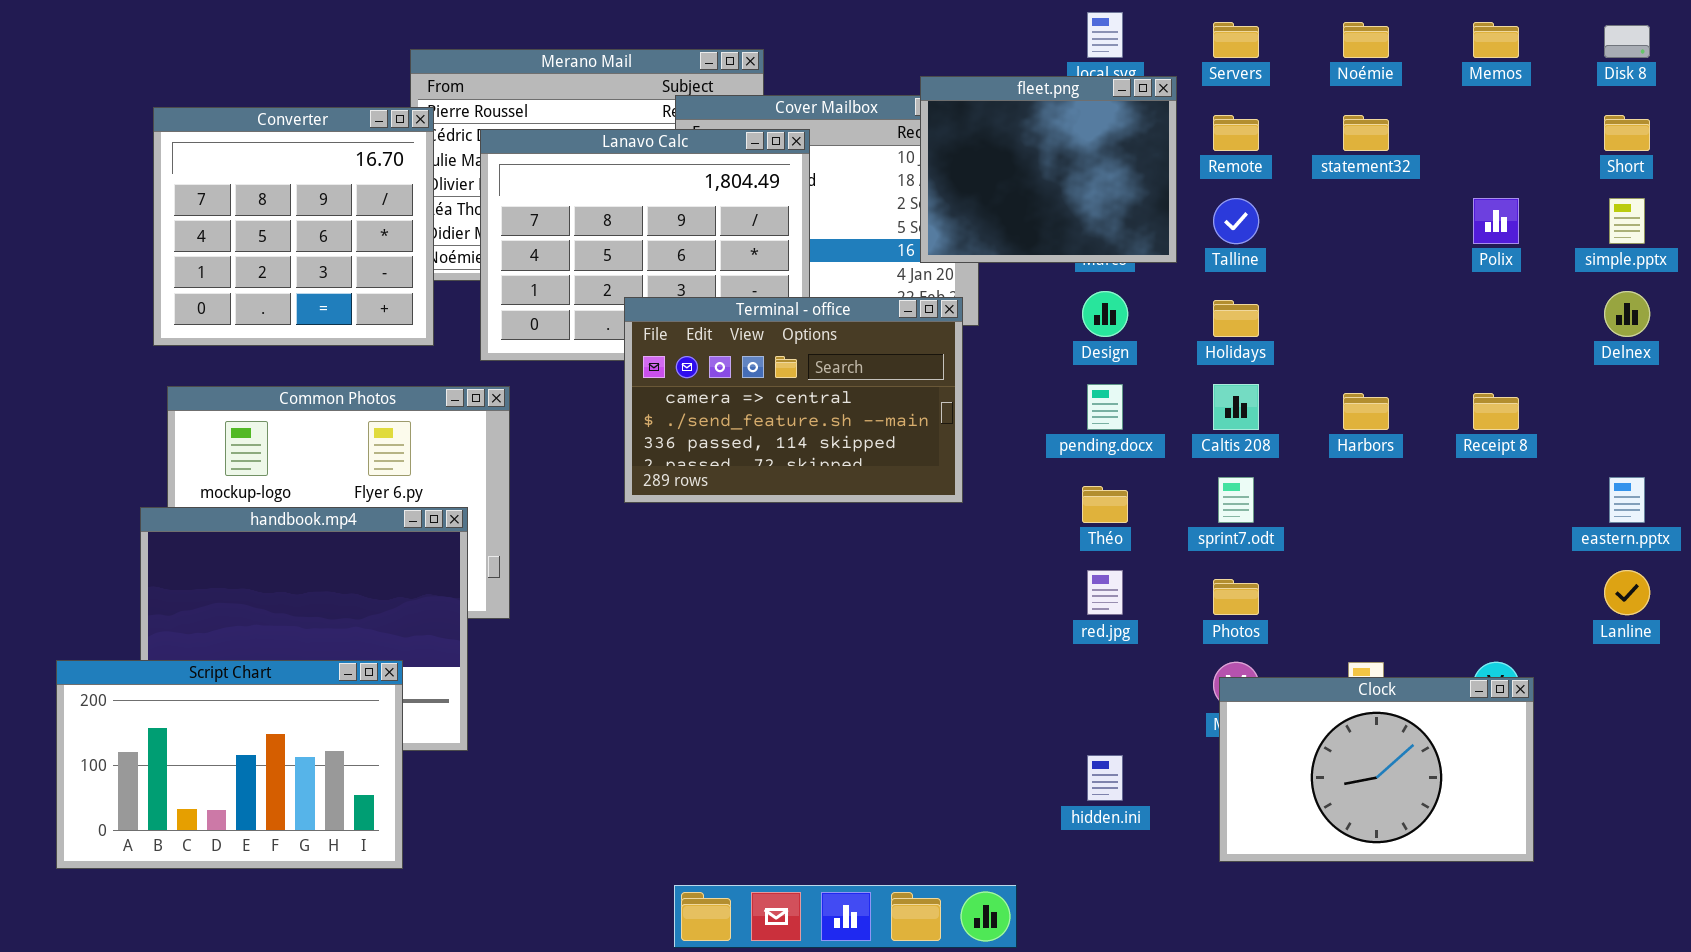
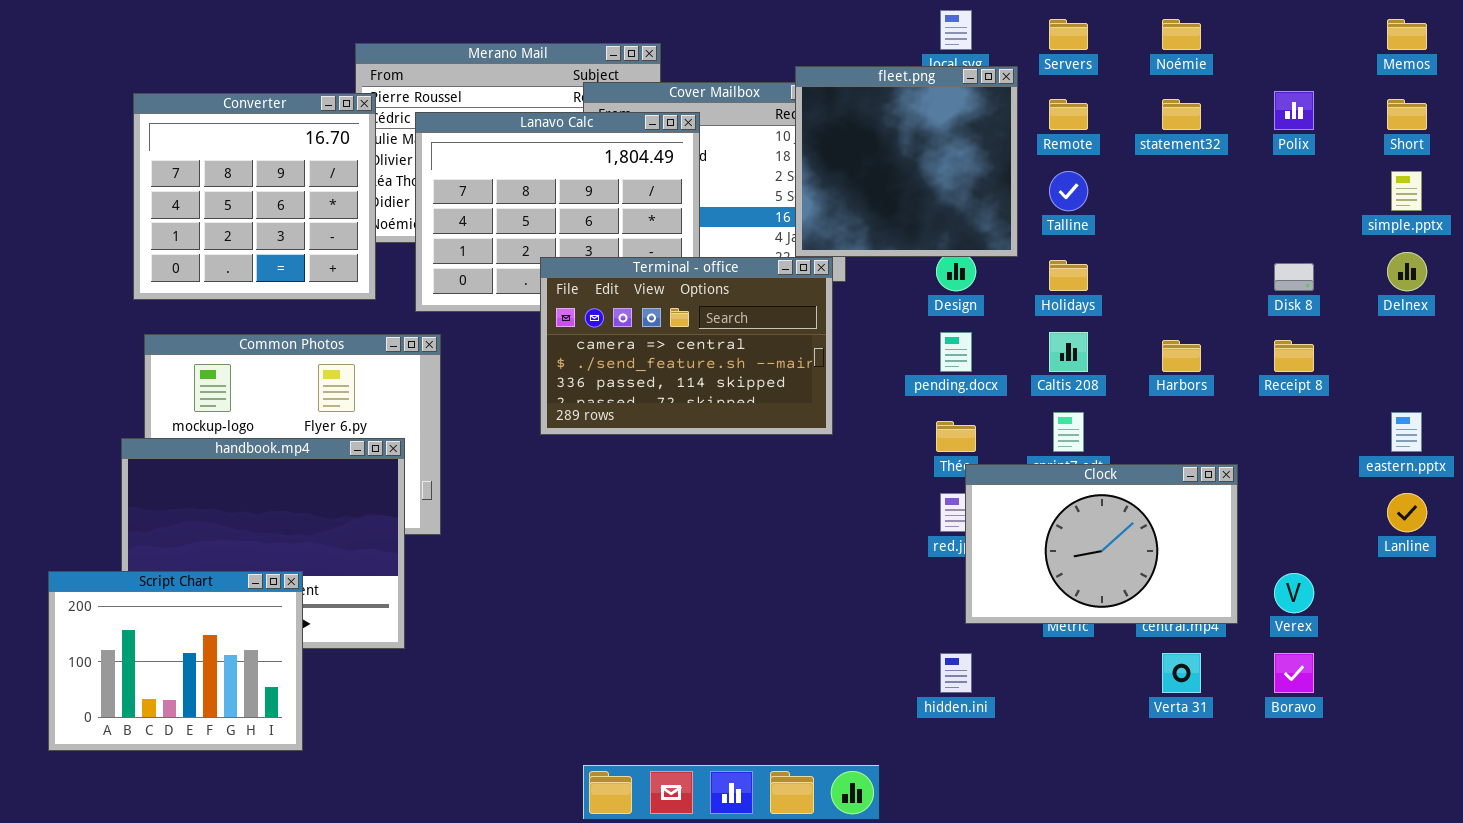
Memos: [1473,22,1519,58] -> [1387,19,1427,50], moved
Disk 8: [1604,25,1650,58] -> [1274,263,1314,291], moved
fleet.png: [920,76,1177,263] -> [795,66,1018,257], resized
Polix: [1473,198,1519,244] -> [1274,91,1314,130], moved
Script Chart: [56,660,403,869] -> [48,571,303,751], resized
Clock: [1219,677,1534,862] -> [965,464,1238,624], moved

